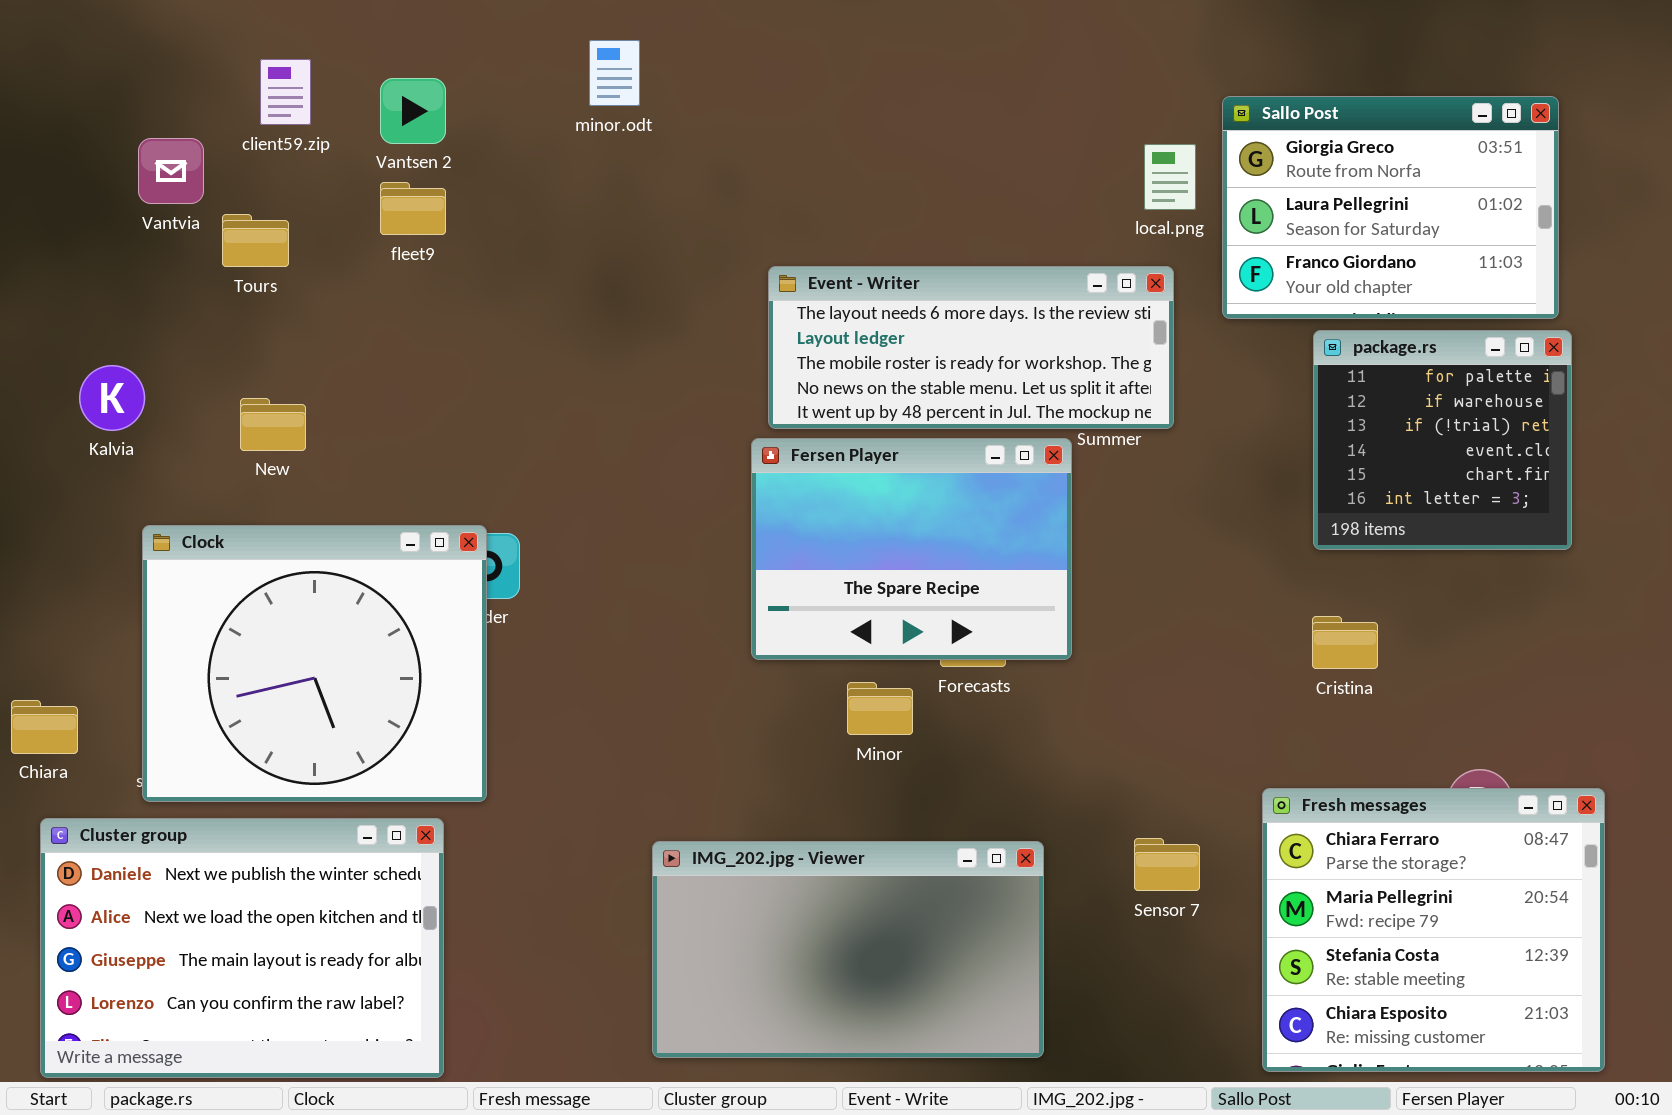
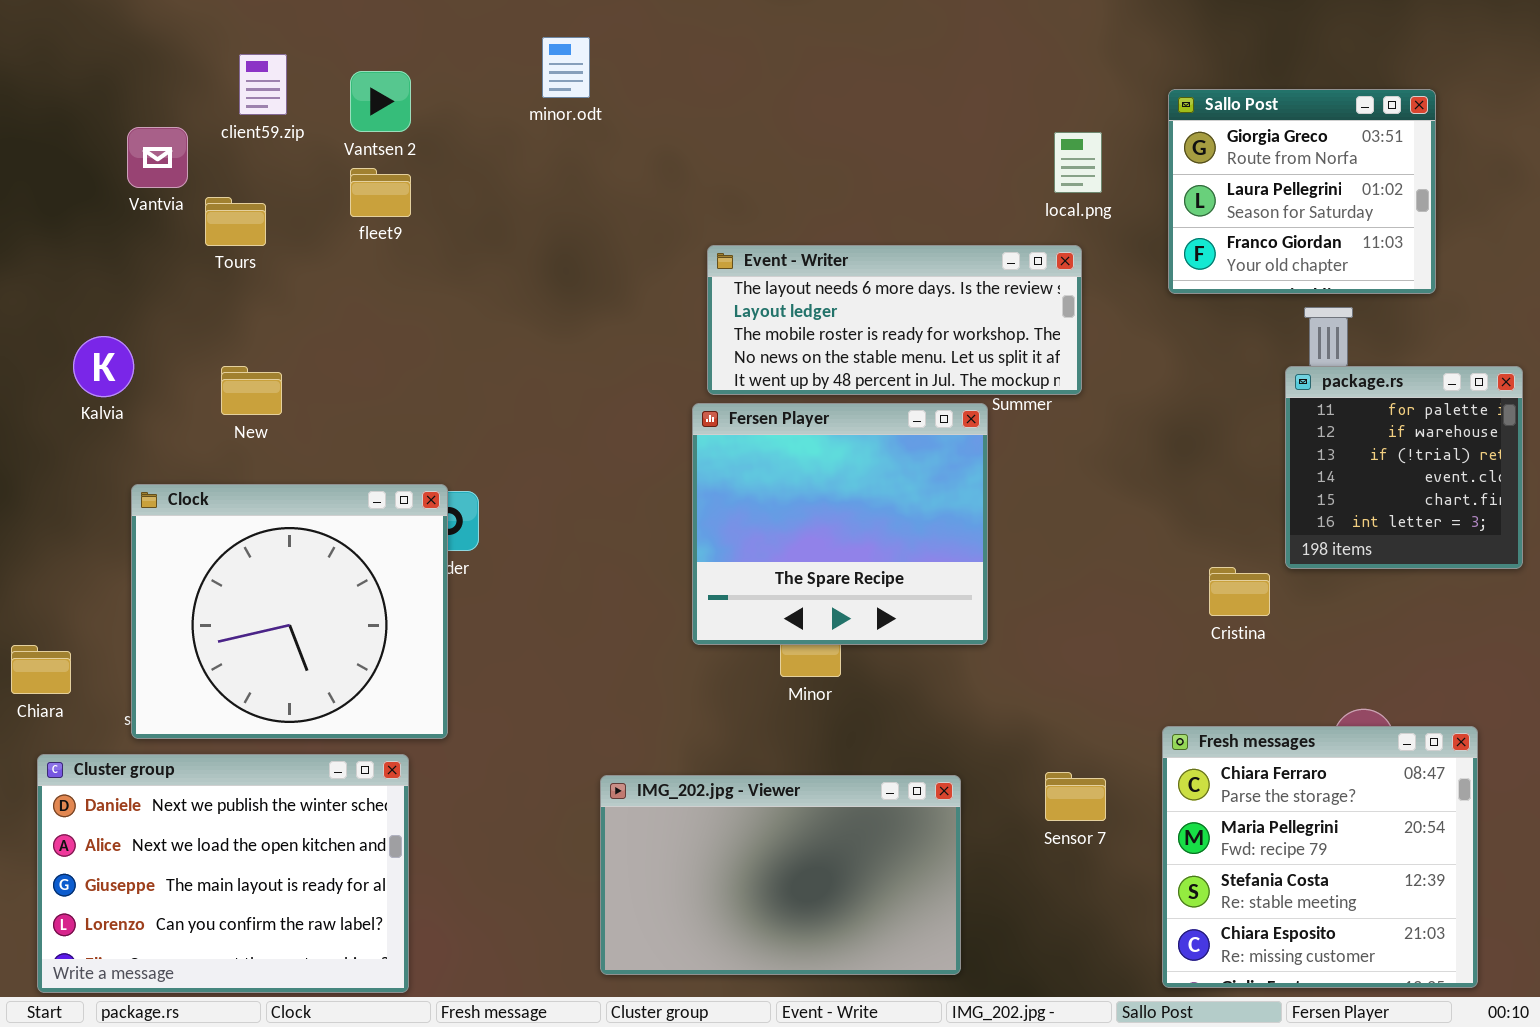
Sallo Post: [1222,96,1559,319] -> [1168,89,1436,294], resized
package.rs: [1313,330,1572,550] -> [1285,366,1523,569], moved
Fersen Player: [751,438,1072,660] -> [692,403,988,645], resized

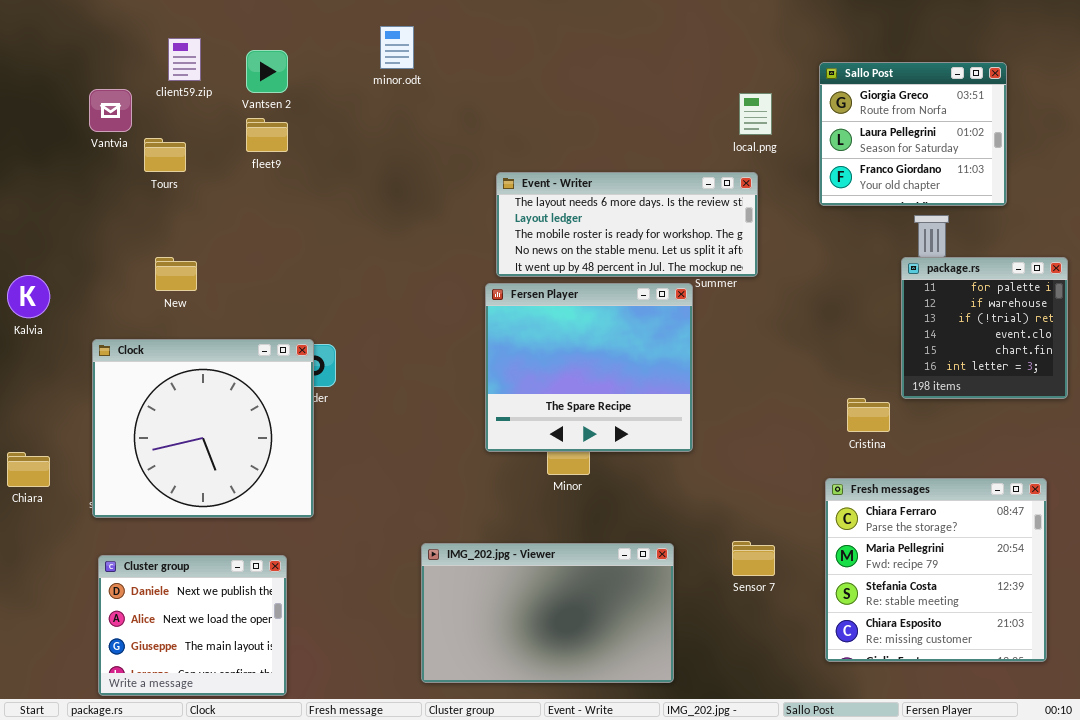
Kalvia: [73,336,134,397] -> [7,275,50,318], moved
Fresh messages: [1162,726,1478,988] -> [825,478,1047,662], moved
Cluster group: [37,754,409,993] -> [98,555,287,696], resized

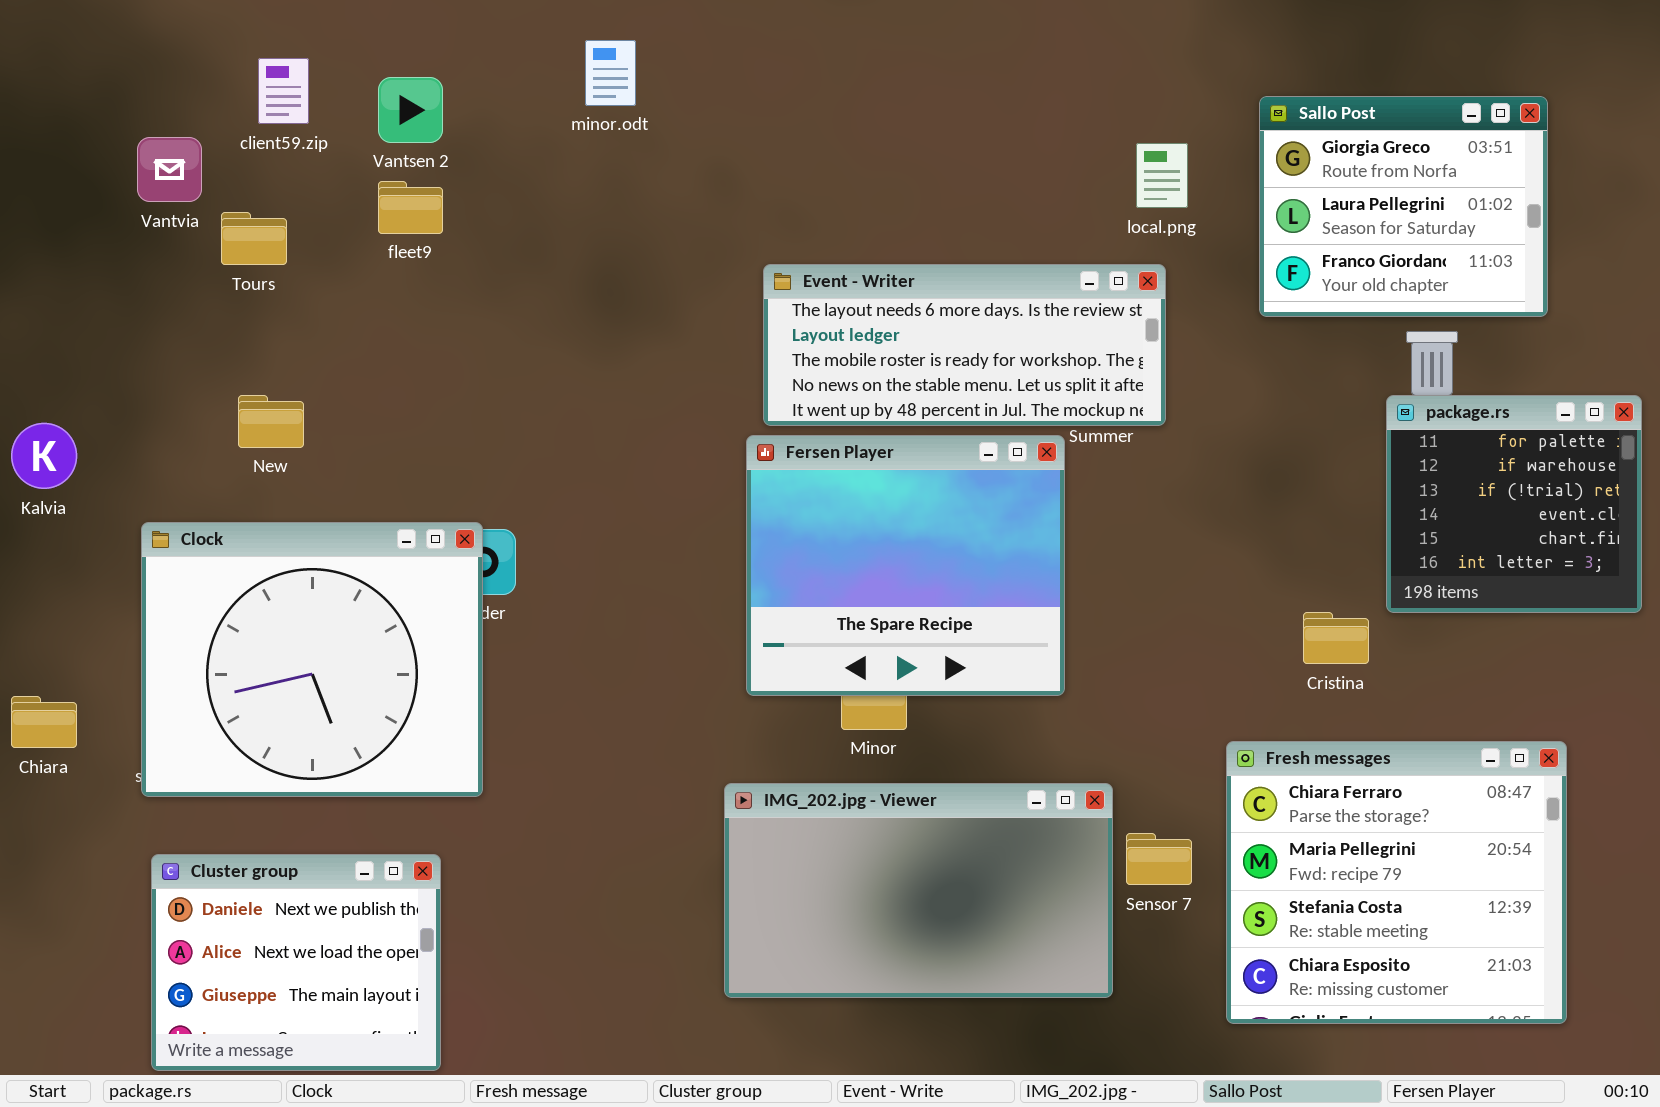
Fresh messages: [825,478,1047,662] -> [1226,741,1567,1024], moved
IMG_202.jpg - Viewer: [421,543,674,683] -> [724,783,1113,998], moved

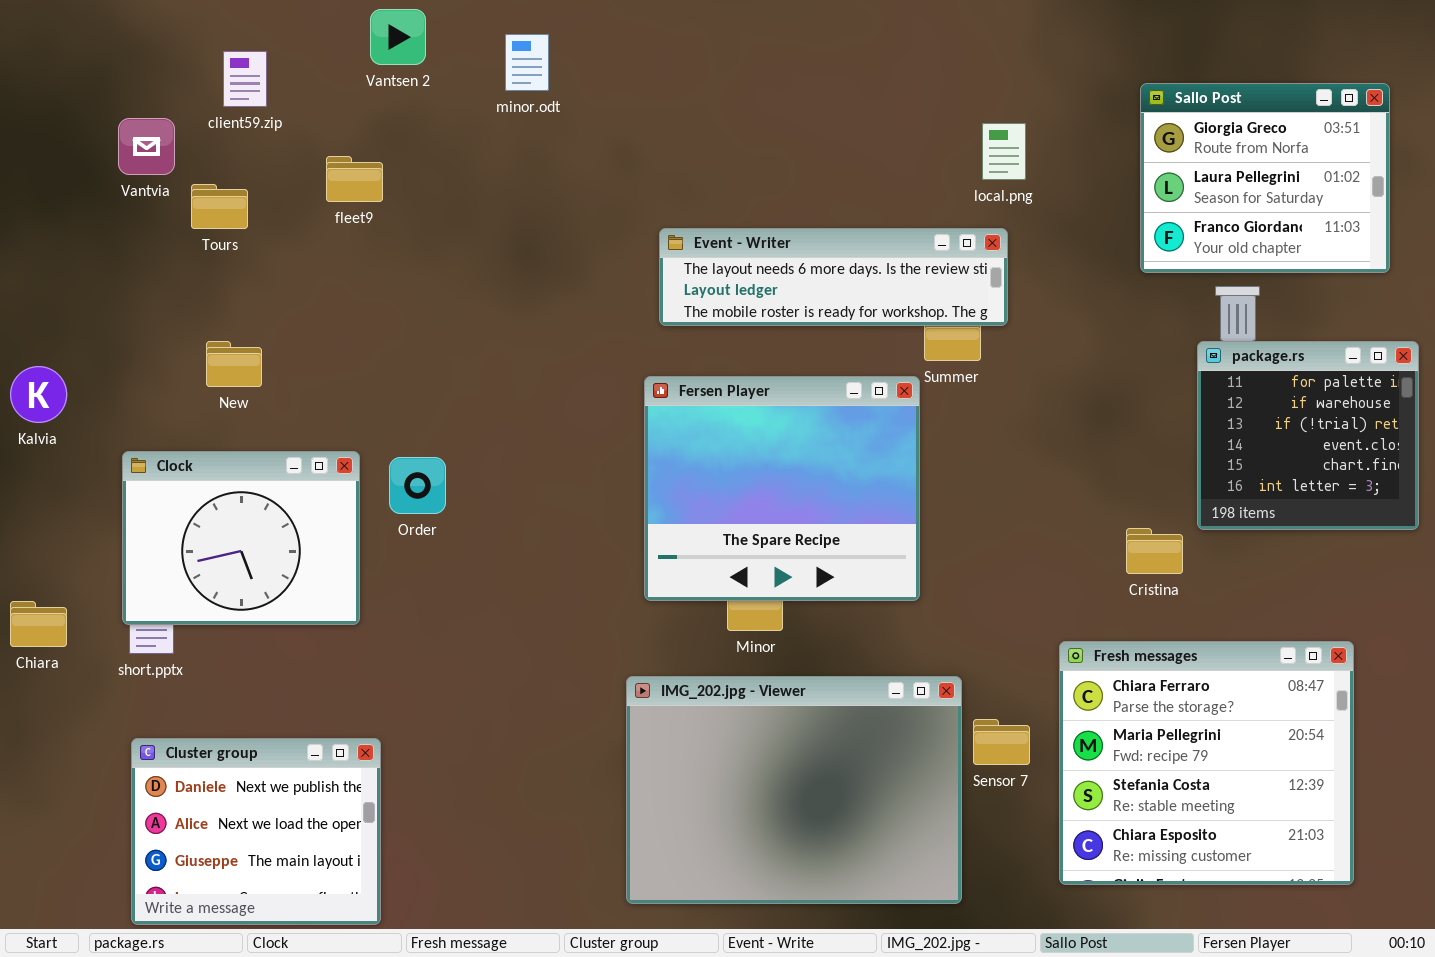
Vantsen 2: [378,77,443,143] -> [370,9,426,65], moved
Sallo Post: [1259,96,1548,317] -> [1140,83,1390,273], moved
Event - Writer: [763,264,1166,426] -> [659,228,1008,326], resized
Clock: [141,522,483,797] -> [122,451,360,625], resized
IMG_202.jpg - Viewer: [724,783,1113,998] -> [626,676,962,904], resized

